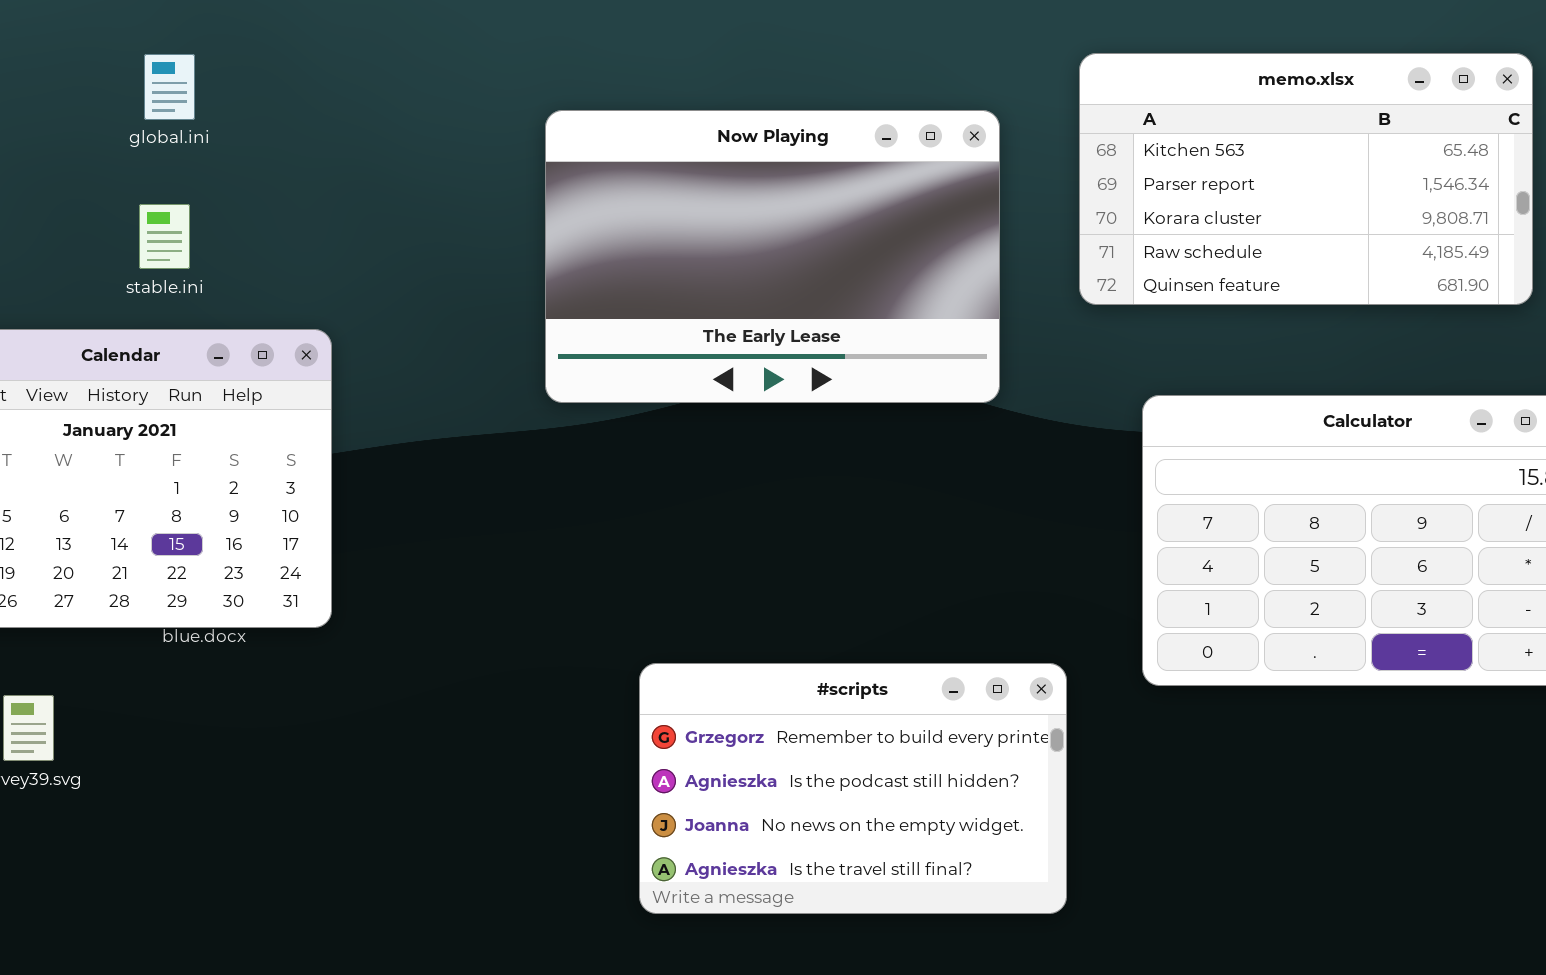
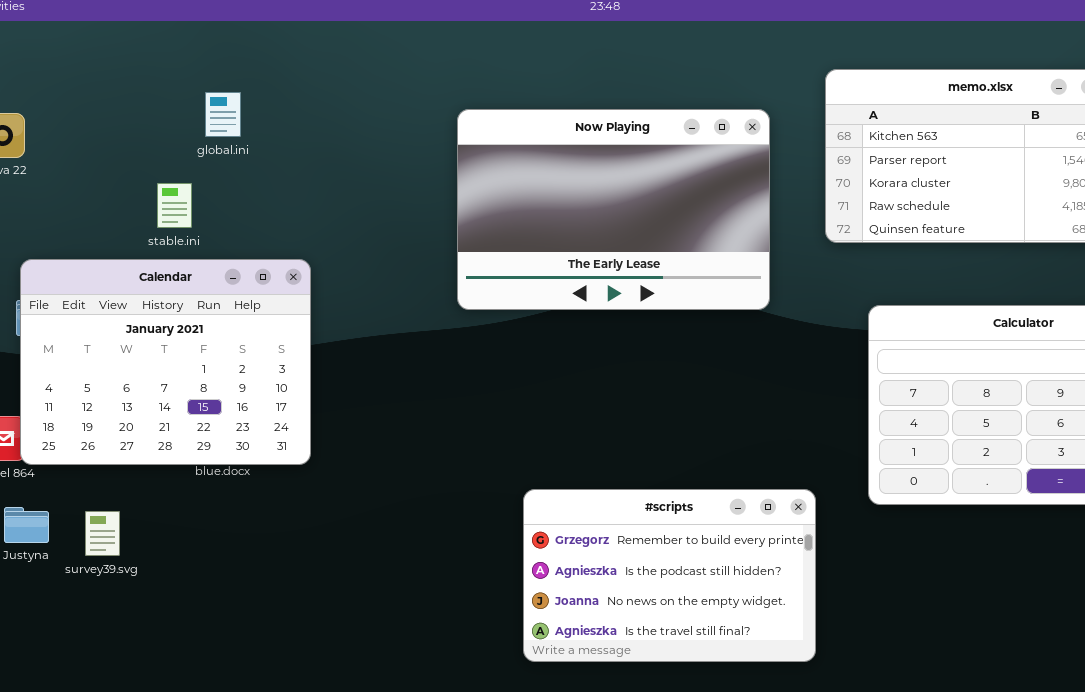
global.ini: [144,54,195,120] -> [205,92,241,137], moved
stable.ini: [139,204,190,269] -> [157,183,192,228], moved

